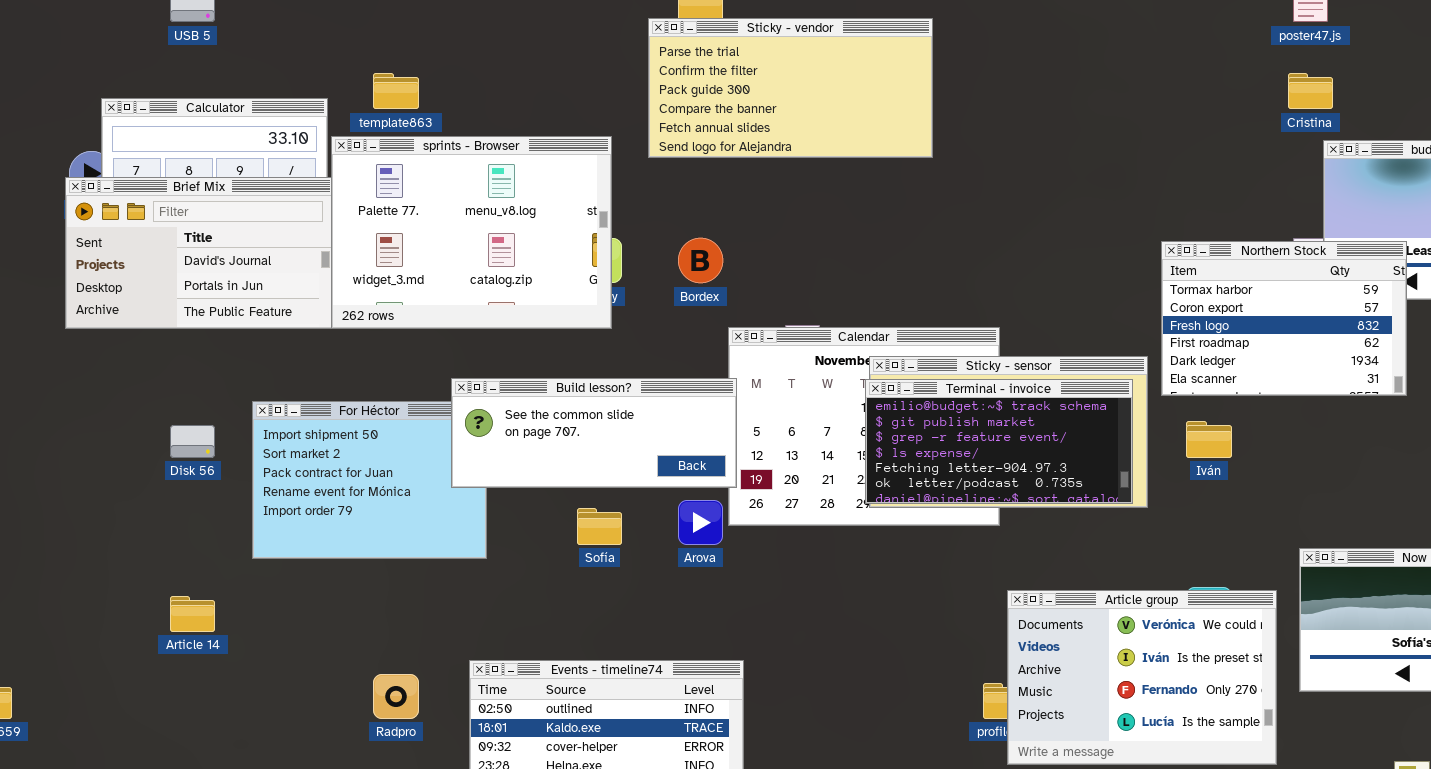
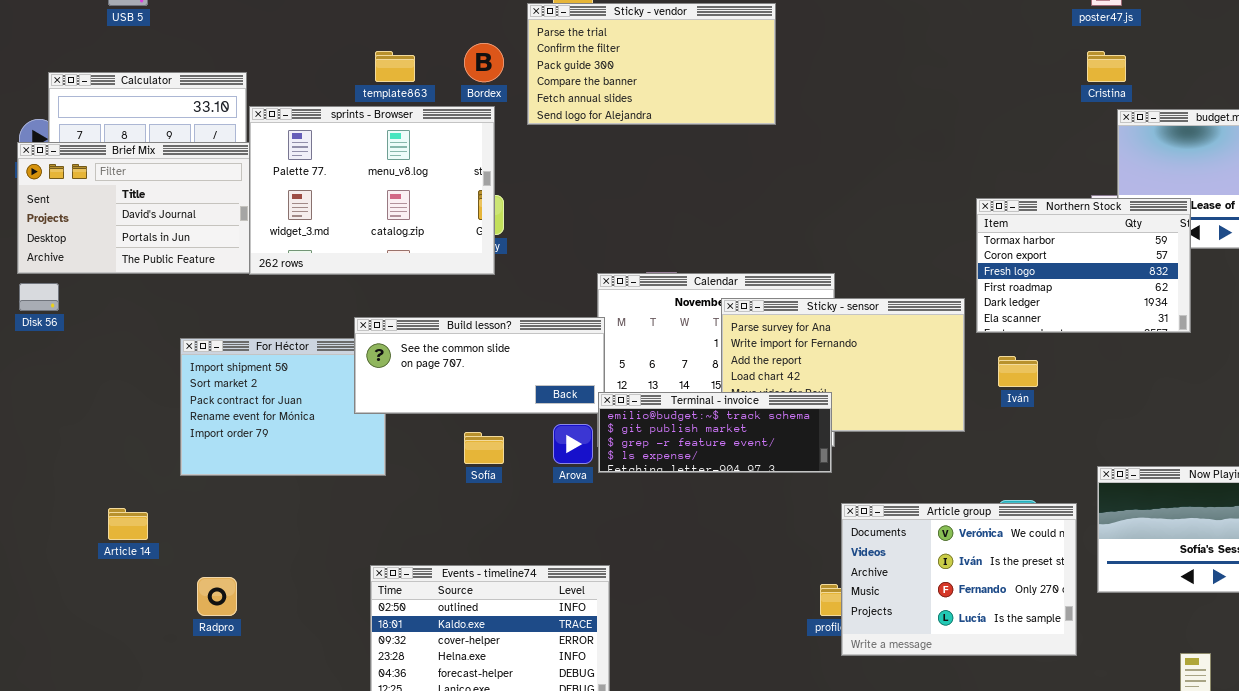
template863: [373,73,419,109] -> [375,51,415,82], moved
Bordex: [678,238,723,283] -> [464,43,504,82], moved
Terminal - invoice: [865,379,1133,504] -> [598,392,832,473], moved, resized
Disk 56: [170,425,215,458] -> [19,283,59,311], moved
Radpro: [373,674,419,719] -> [197,577,237,616], moved

